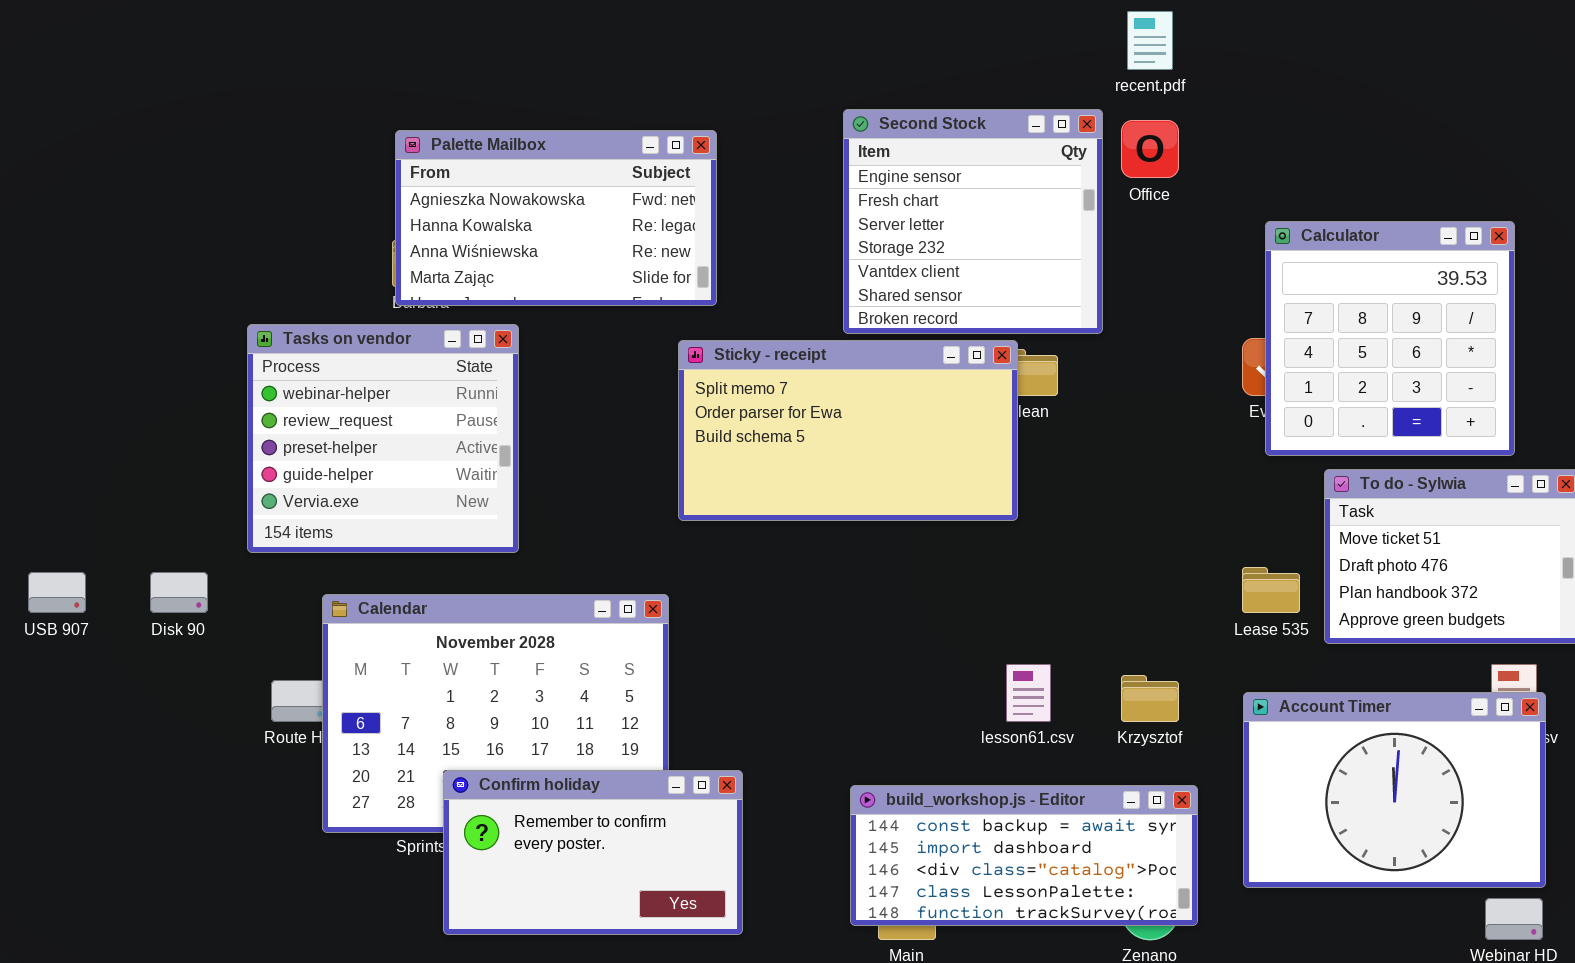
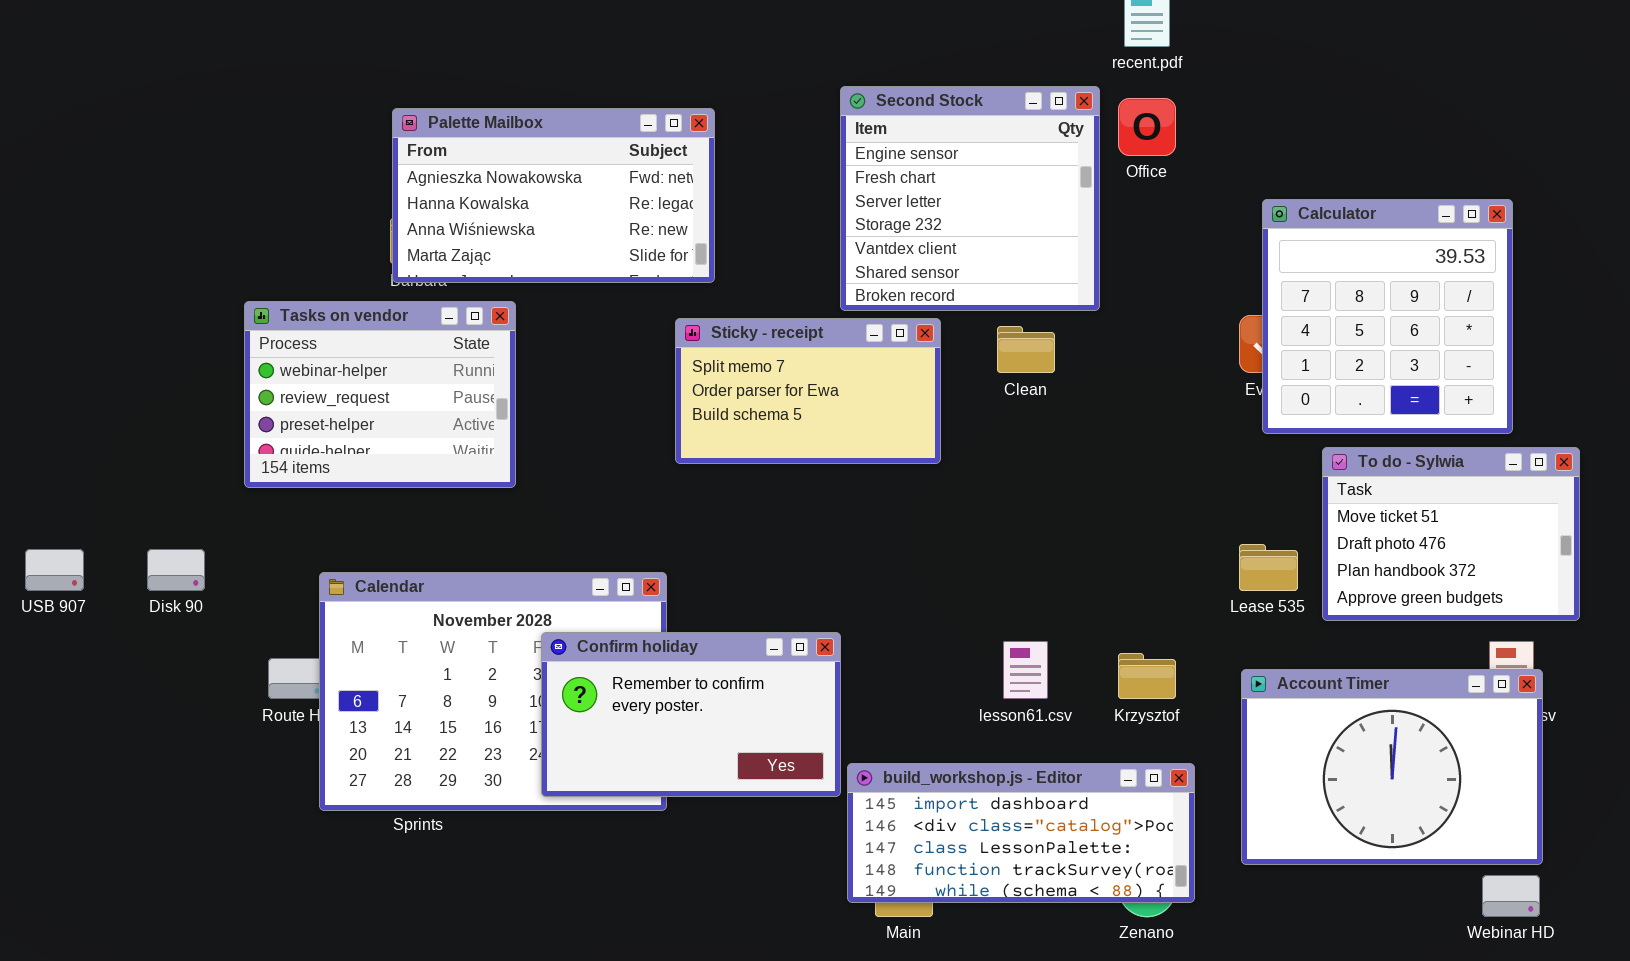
Tasks on vendor: [247,324,519,553] -> [244,301,516,488], resized
Sticky - receipt: [678,340,1018,521] -> [675,318,941,464], resized
Confirm holiday: [443,770,743,935] -> [541,632,841,797], moved
build_workshop.js - Editor: [850,785,1198,926] -> [847,763,1195,903], scrolled down 1 row

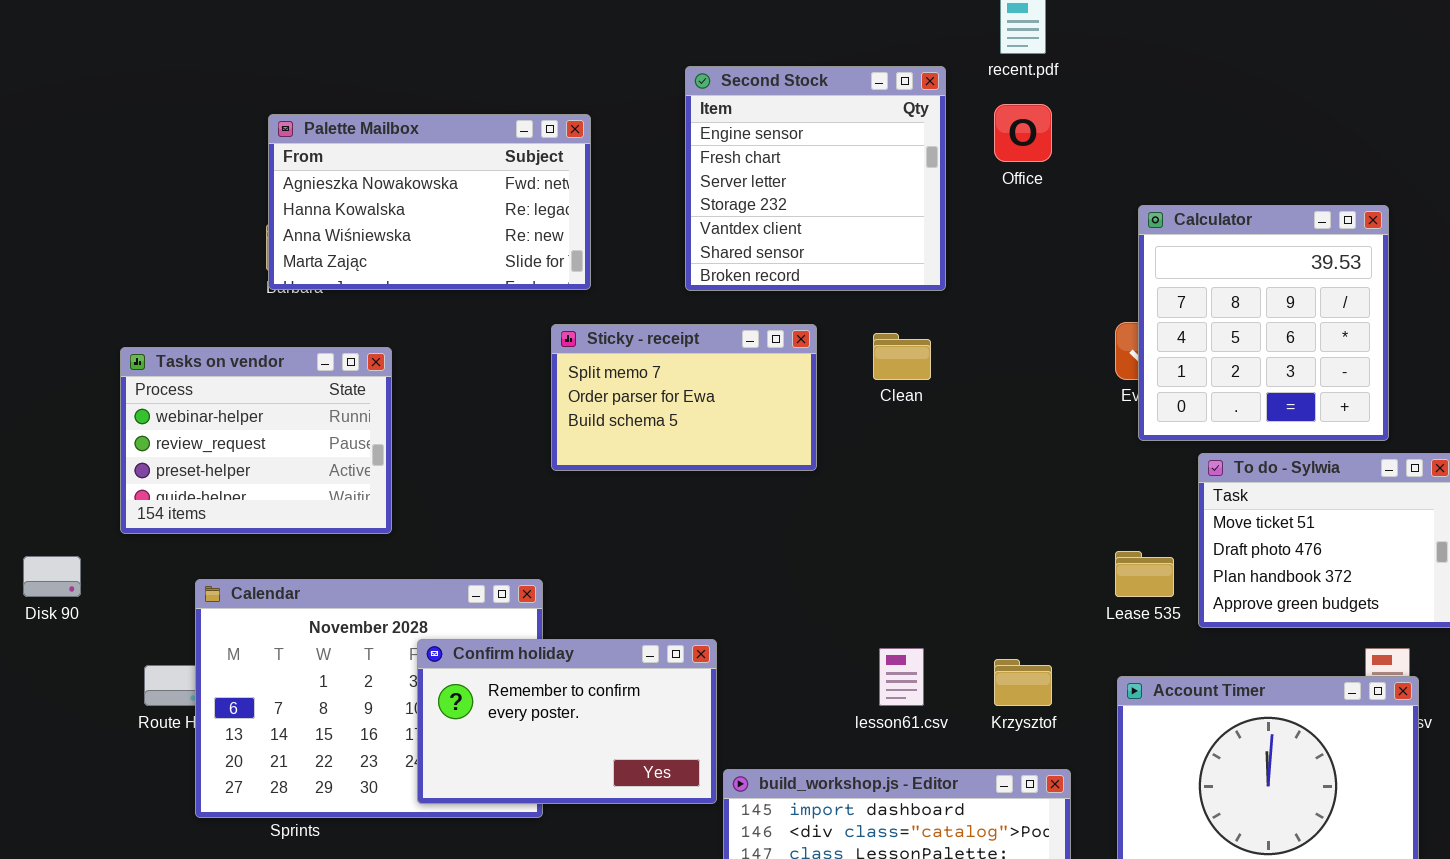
Second Stock: [840,86,1100,311] -> [685,66,946,291], moved
Tasks on vendor: [244,301,516,488] -> [120,347,392,534], moved

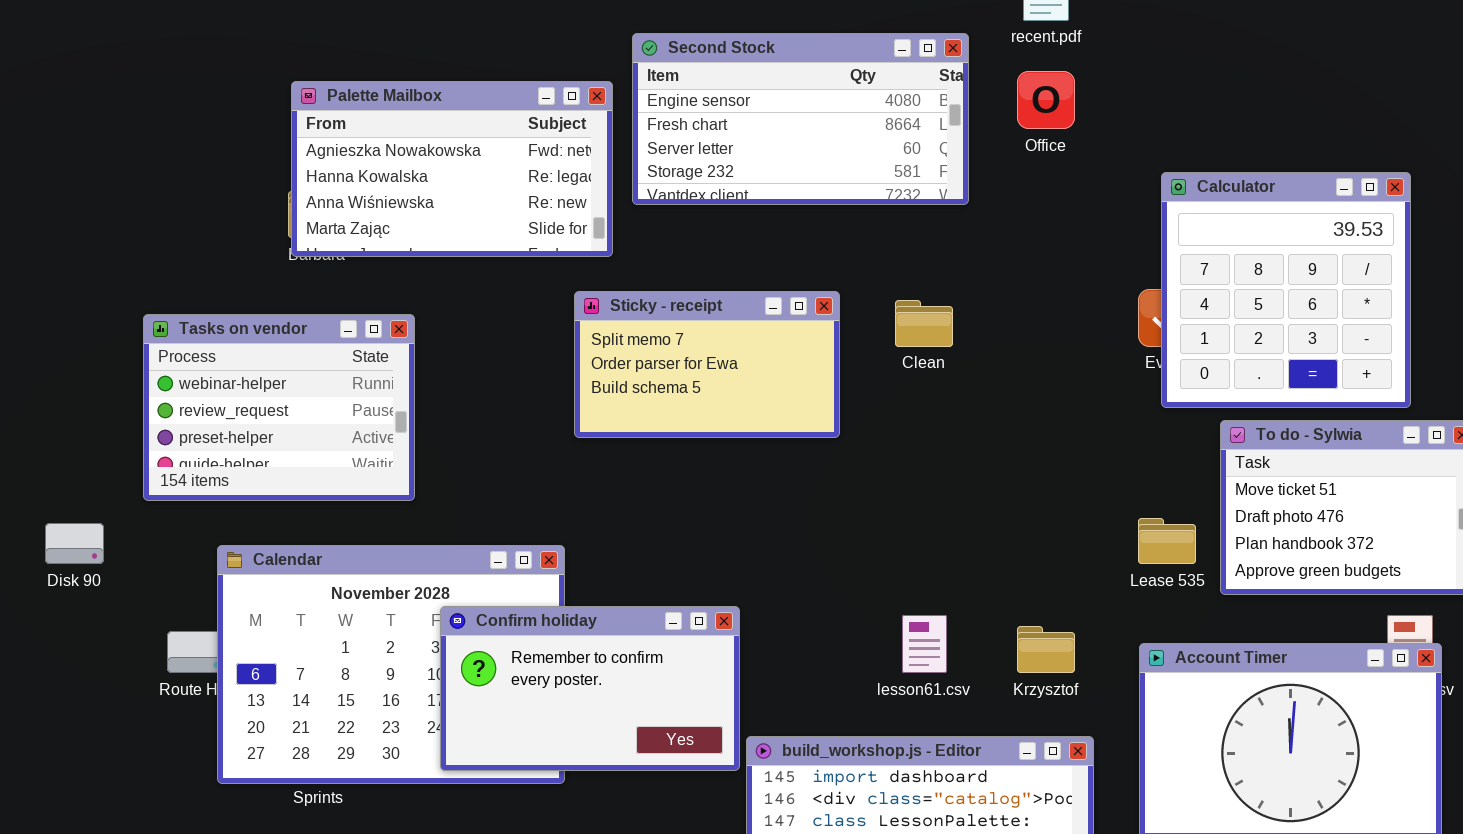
Second Stock: [685,66,946,291] -> [632,33,969,205], resized

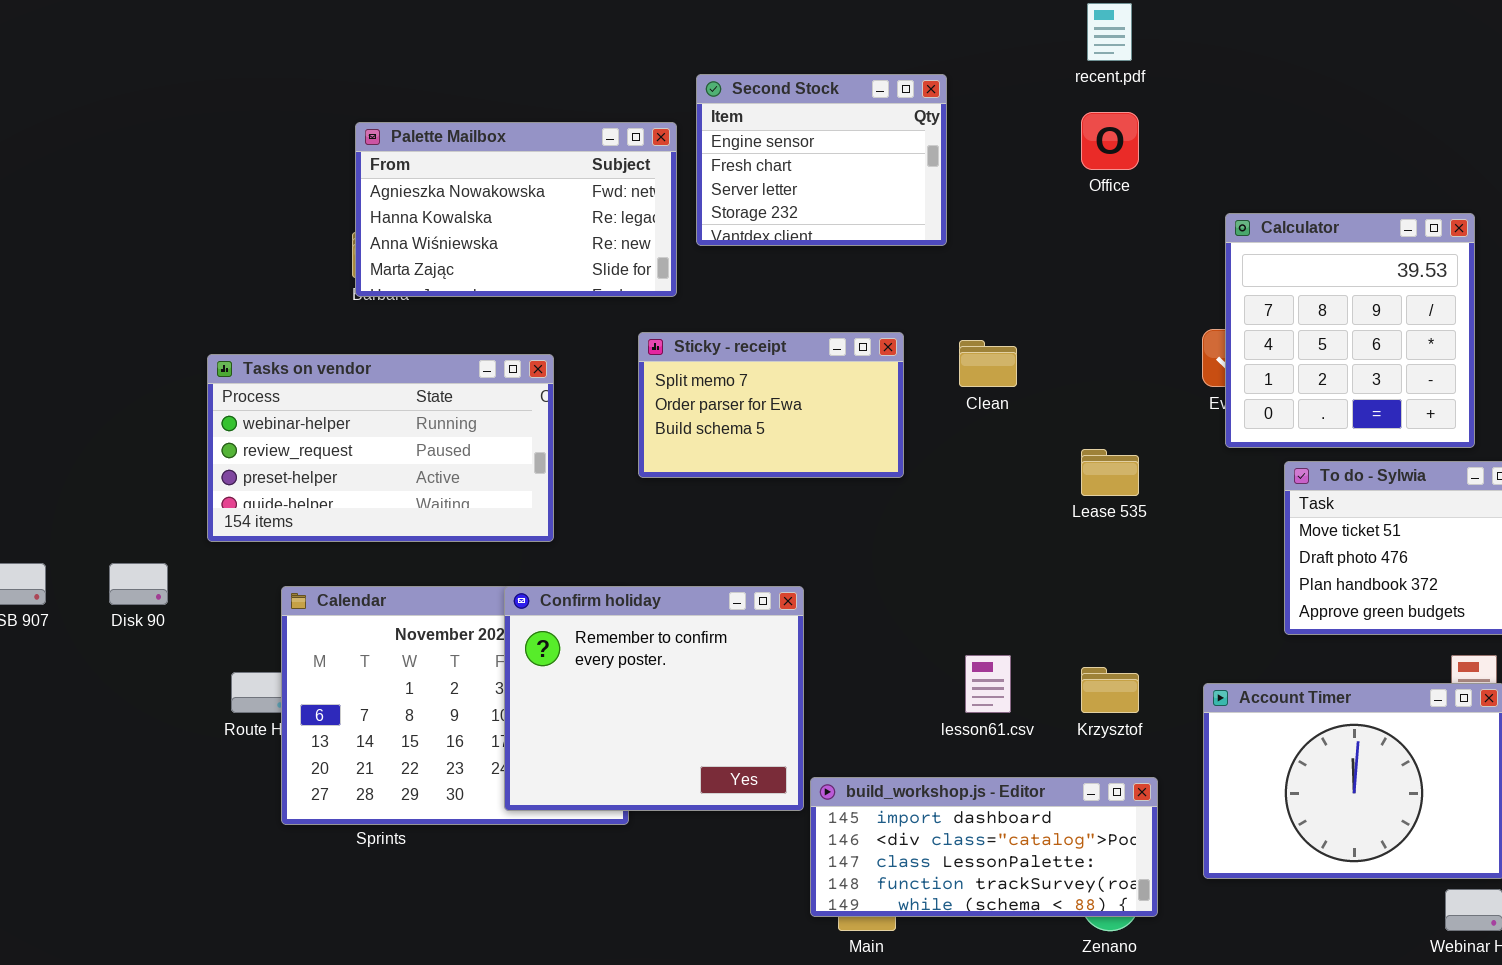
Second Stock: [632,33,969,205] -> [696,74,947,246], resized
Tasks on vendor: [143,314,415,501] -> [207,354,554,542], resized
Lease 535: [1138,518,1196,564] -> [1081,449,1139,496], moved
Confirm holiday: [440,606,740,771] -> [504,586,804,811], resized

